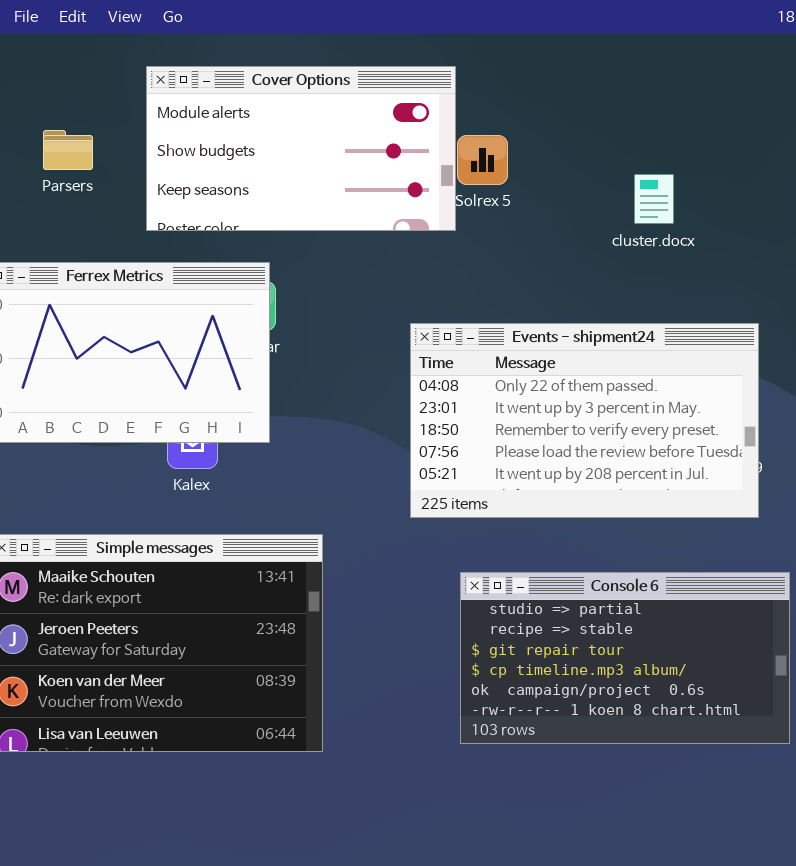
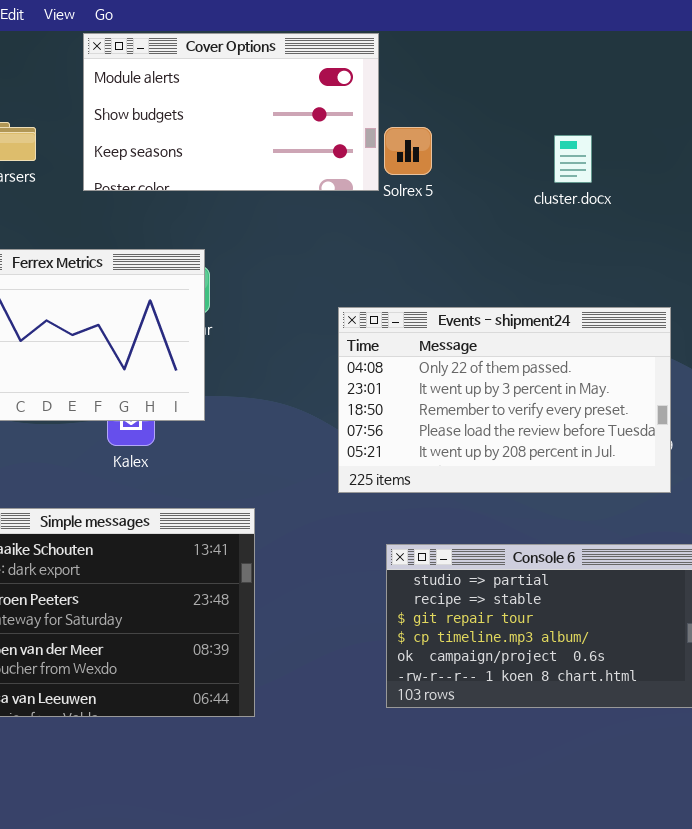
Cover Options: [146,66,456,231] -> [83,33,379,191], moved
cluster.docx: [634,174,674,224] -> [554,135,592,183], moved

